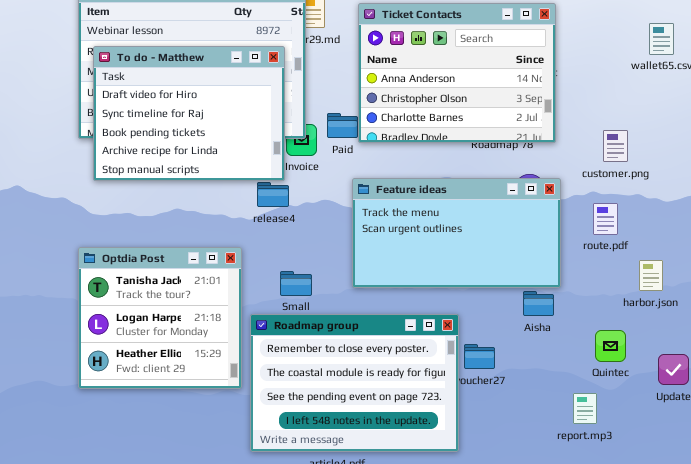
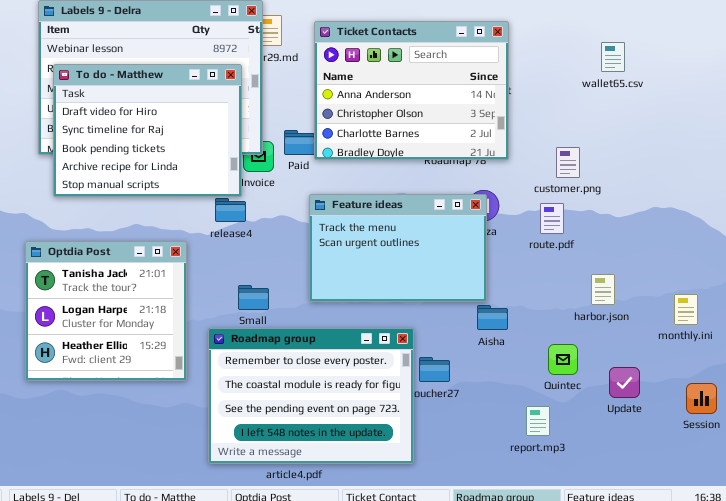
Feature ideas: [352,178,561,288] -> [309,194,487,302], resized
route.pdf: [593,203,618,235] -> [540,203,564,234], moved
Optdia Post: [78,247,242,389] -> [25,241,187,381], moved

